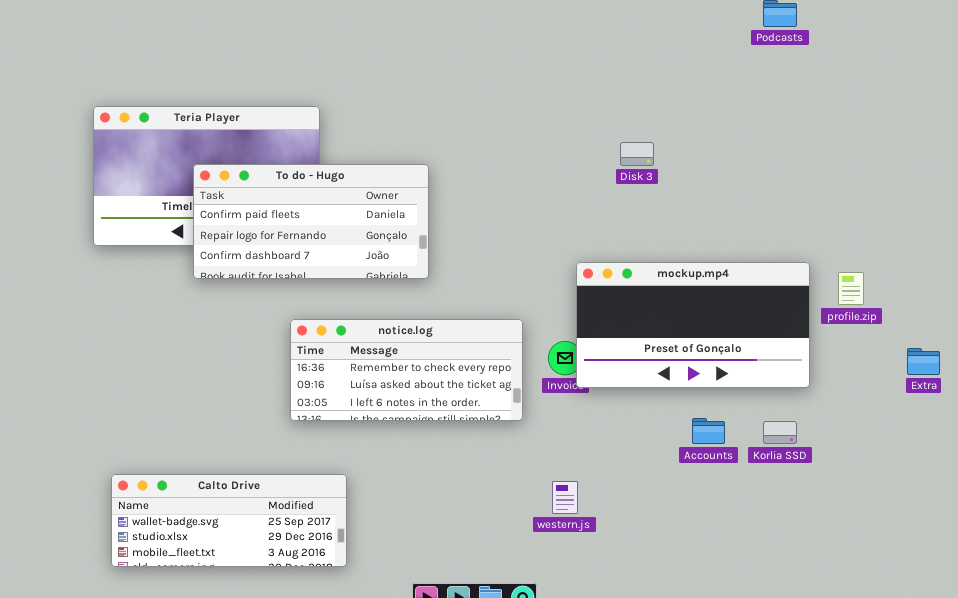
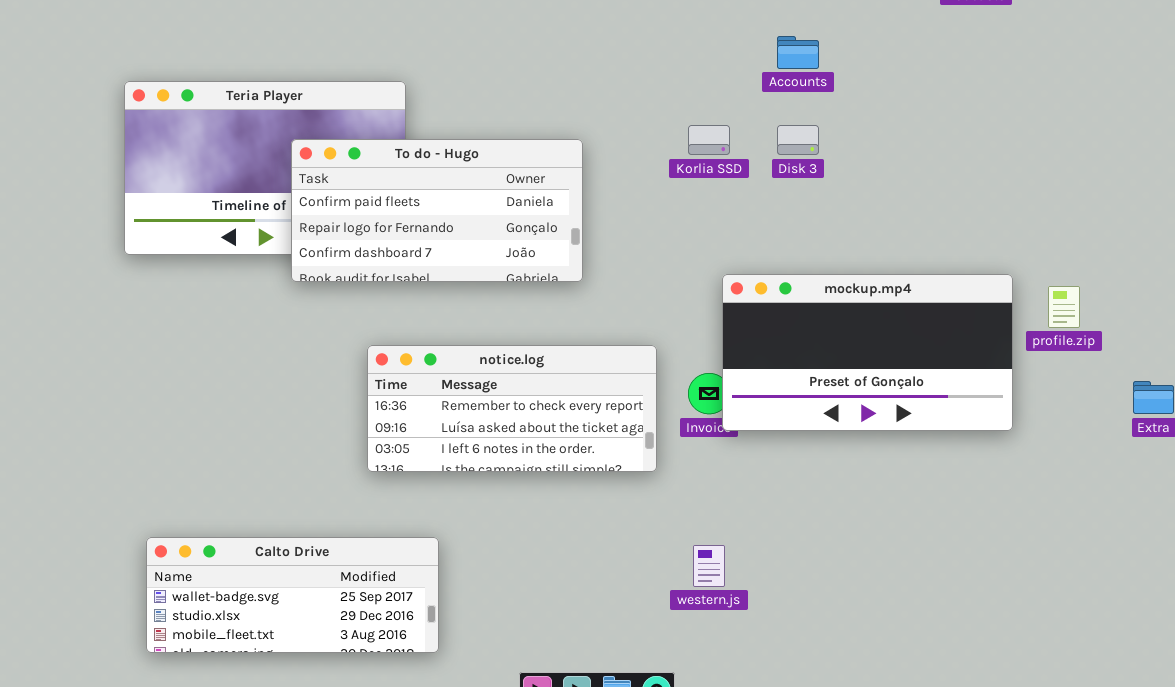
To do - Hugo: [193,164,429,279] -> [291,139,583,282], moved
Accounts: [692,418,725,444] -> [777,36,819,69], moved
Korlia SSD: [763,421,797,444] -> [688,125,730,155], moved

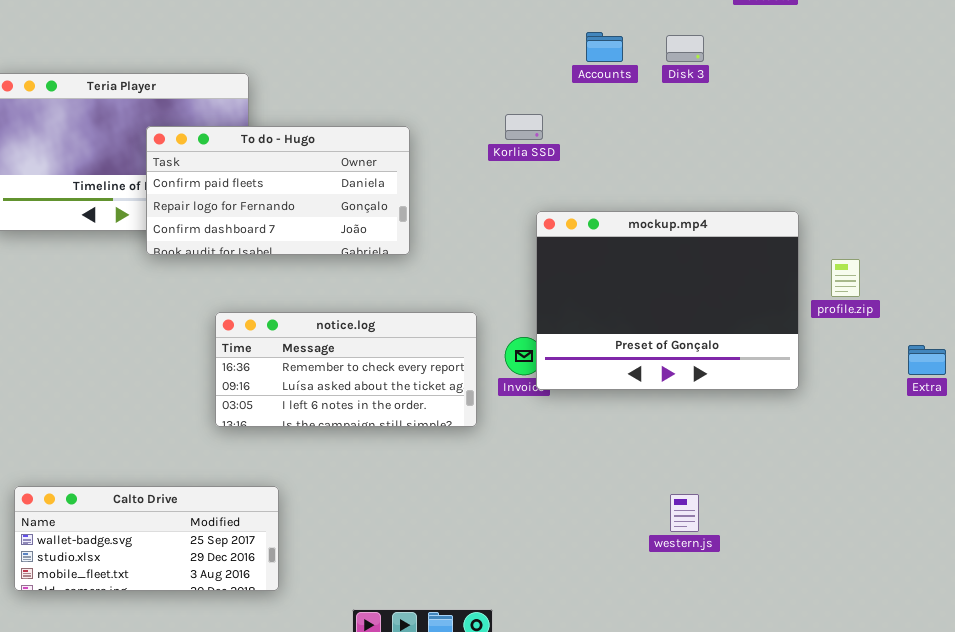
Disk 3: [777,125,819,155] -> [666,35,704,62], moved
mockup.mp4: [722,274,1013,431] -> [536,211,799,390], resized
western.js: [693,545,725,587] -> [670,494,699,532], moved

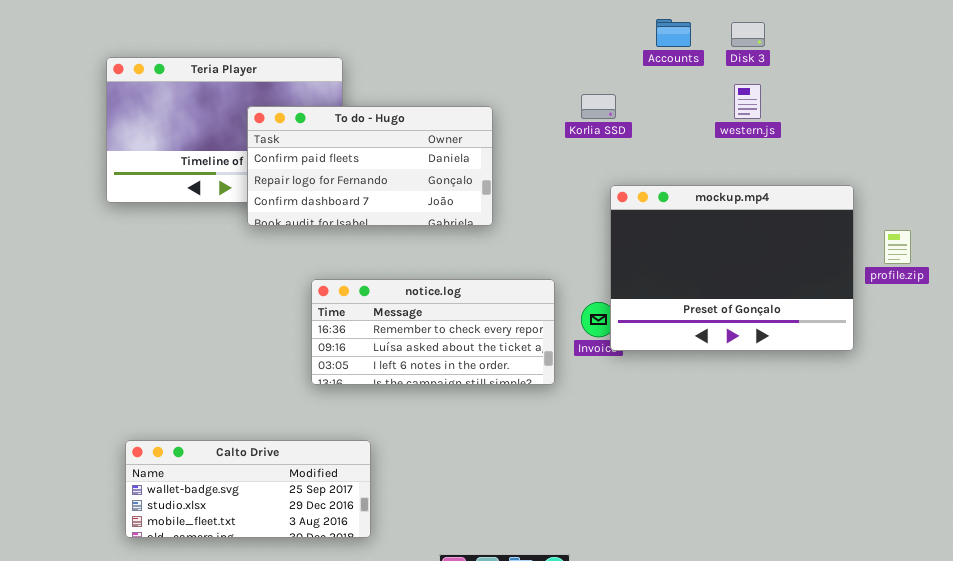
western.js: [670,494,699,532] -> [734,84,761,119], moved

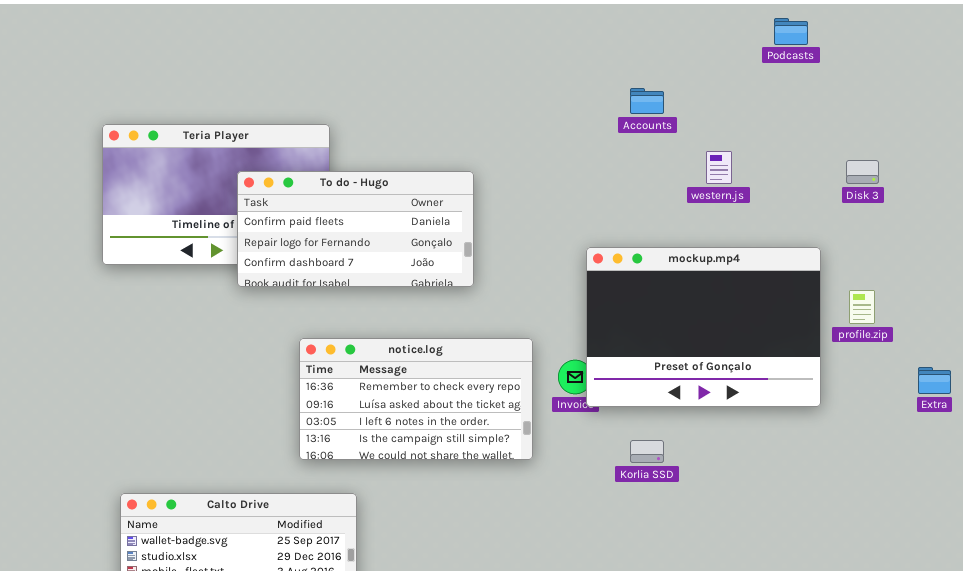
Disk 3: [731,22,765,47] -> [846,160,879,184], moved
Korlia SSD: [581,94,616,119] -> [630,440,664,463], moved
notice.log: [311,279,555,385] -> [299,338,533,460], resized

